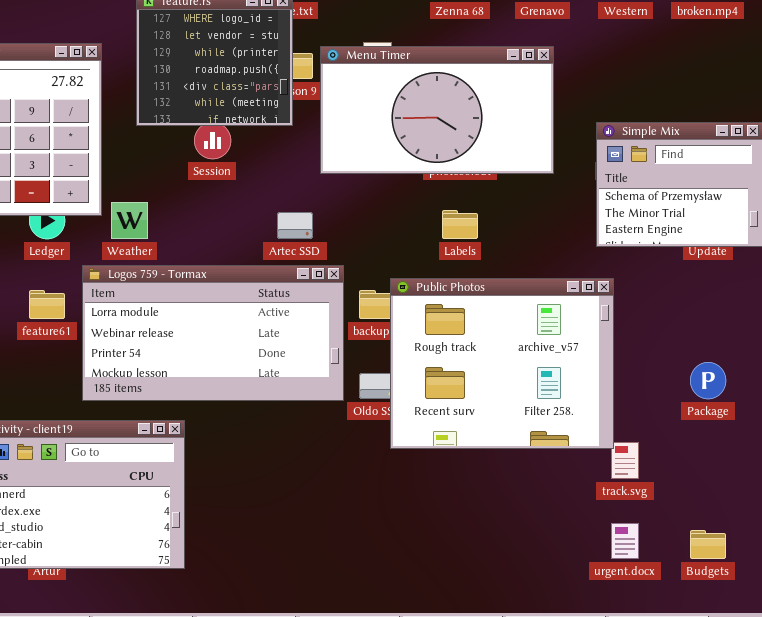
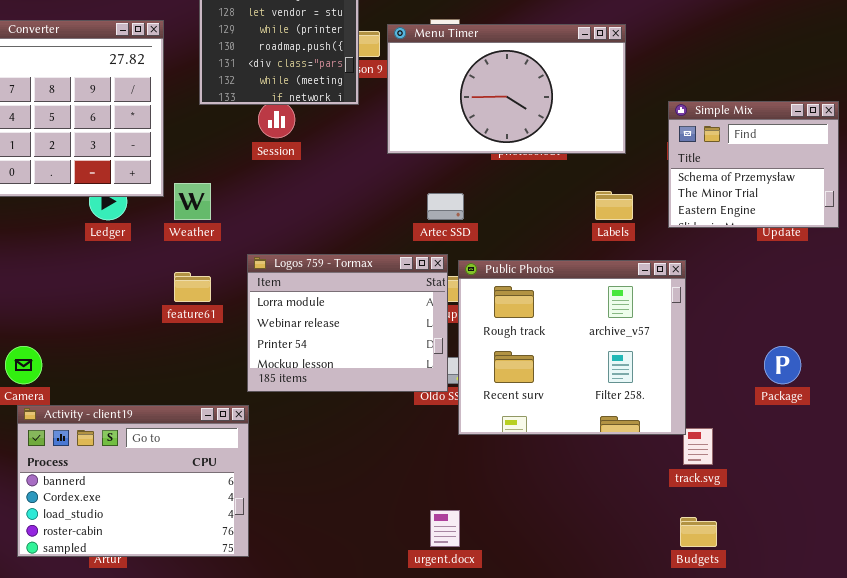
Labels: [442,210,478,239] -> [595,191,633,220], moved
Artec SSD: [277,212,313,239] -> [427,193,464,220], moved
Logos 759 - Tormax: [82,265,344,401] -> [247,254,448,392], moved, resized
feature61: [29,290,65,319] -> [174,272,211,302], moved
urgent.docx: [611,523,639,559] -> [430,510,460,547], moved
Budgets: [690,530,726,559] -> [680,517,717,547], moved

